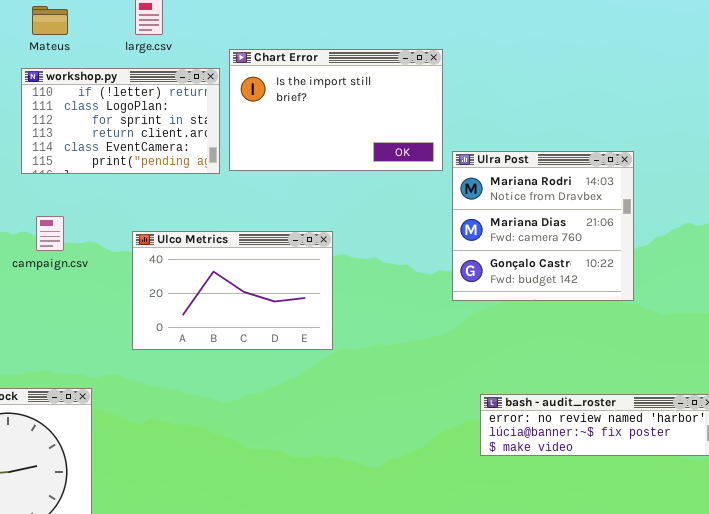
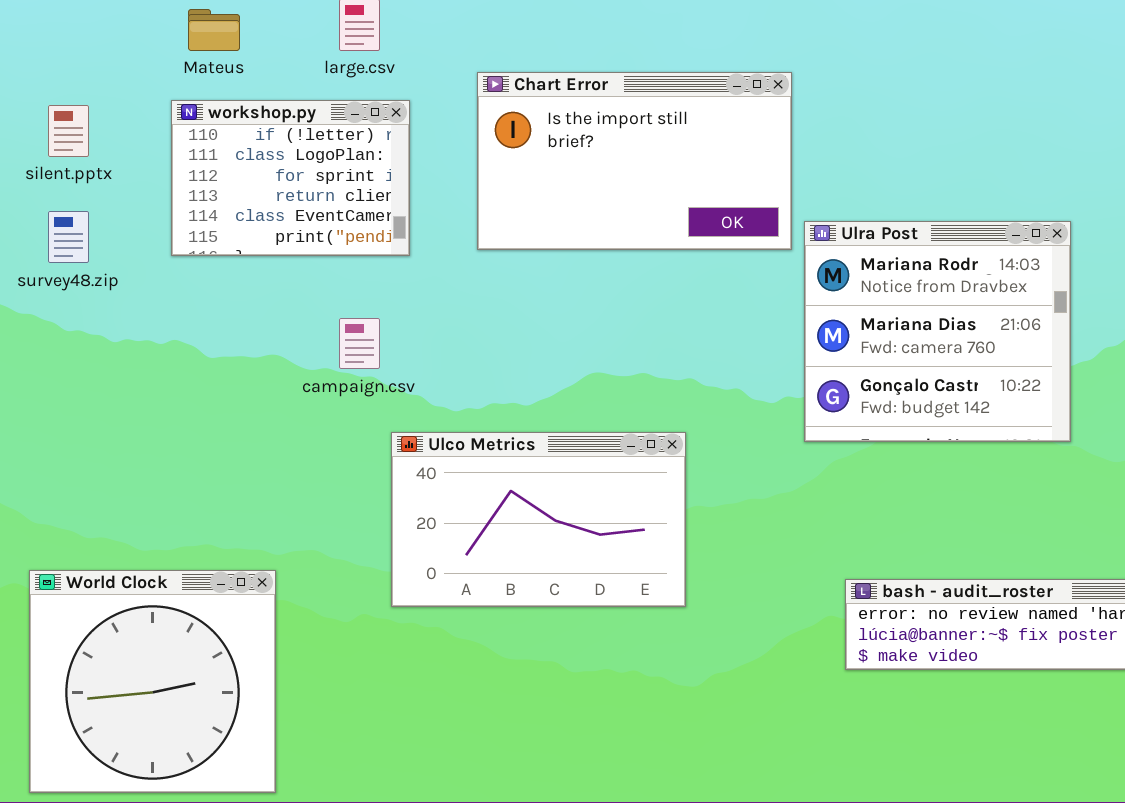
workshop.py: [21,68,220,174] -> [171,100,410,256], resized
campaign.csv: [36,216,64,251] -> [339,318,380,369], moved
Ulco Metrics: [132,231,333,350] -> [391,432,686,607], moved

